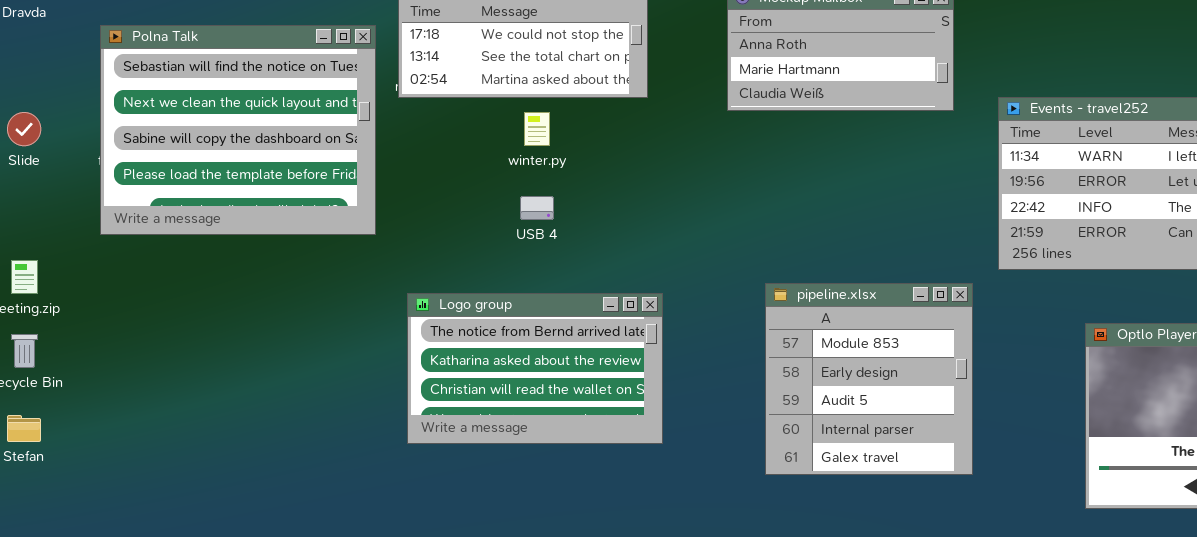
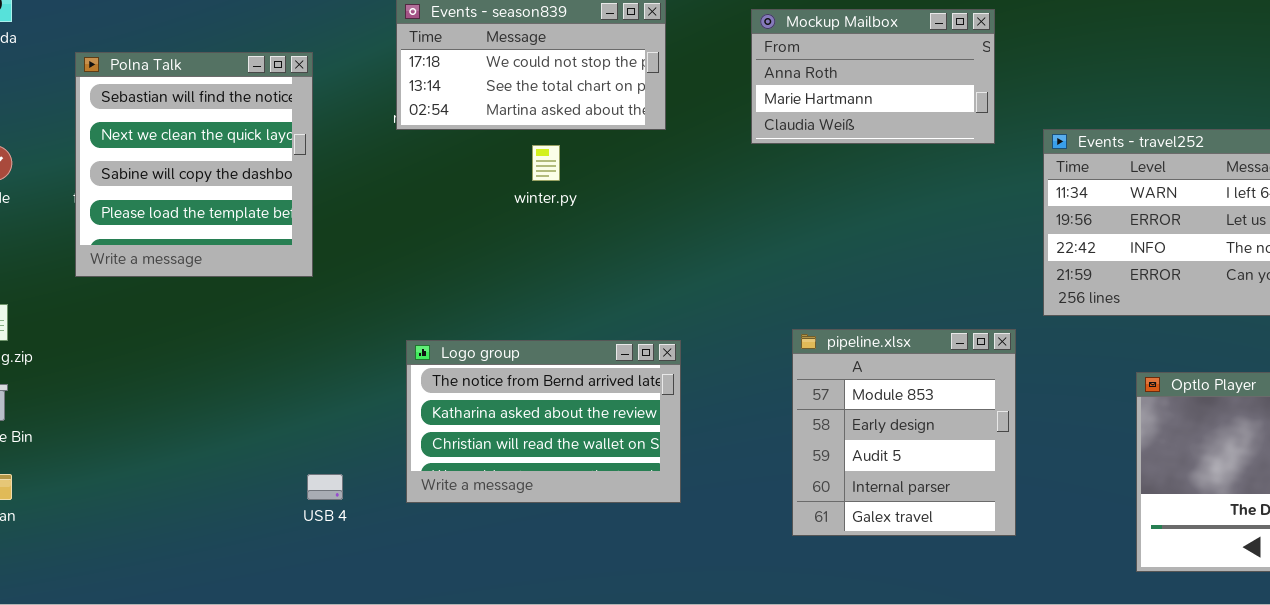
Polna Talk: [100,25,376,235] -> [75,52,313,277], resized
USB 4: [520,196,554,220] -> [307,474,343,500], moved

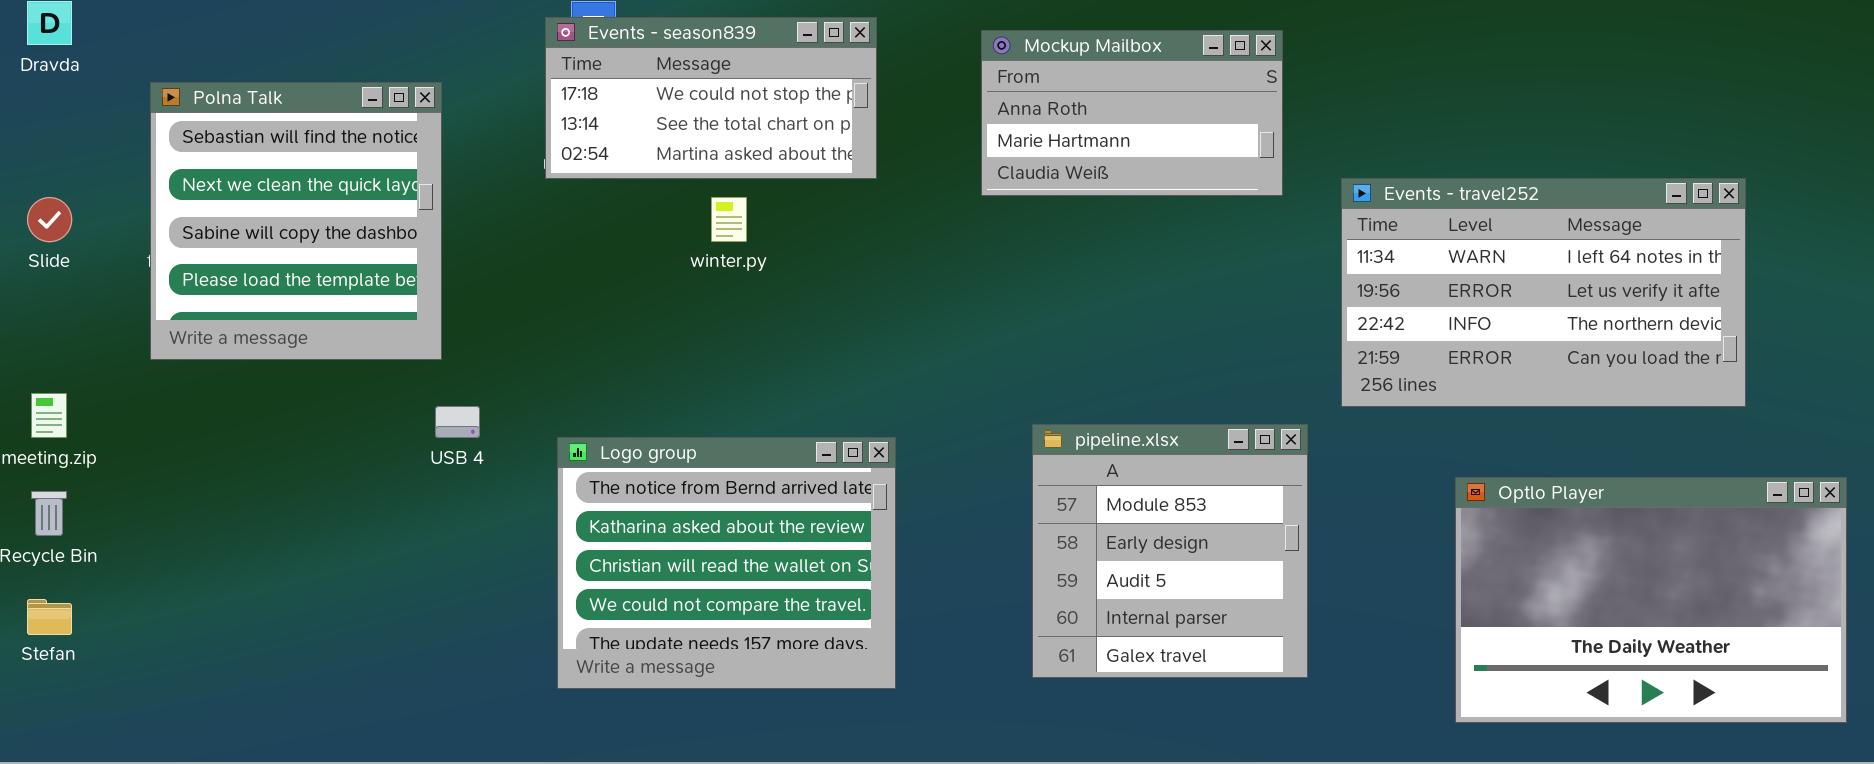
Logo group: [406,340,681,503] -> [557,437,896,689], resized
USB 4: [307,474,343,500] -> [435,406,480,438], moved

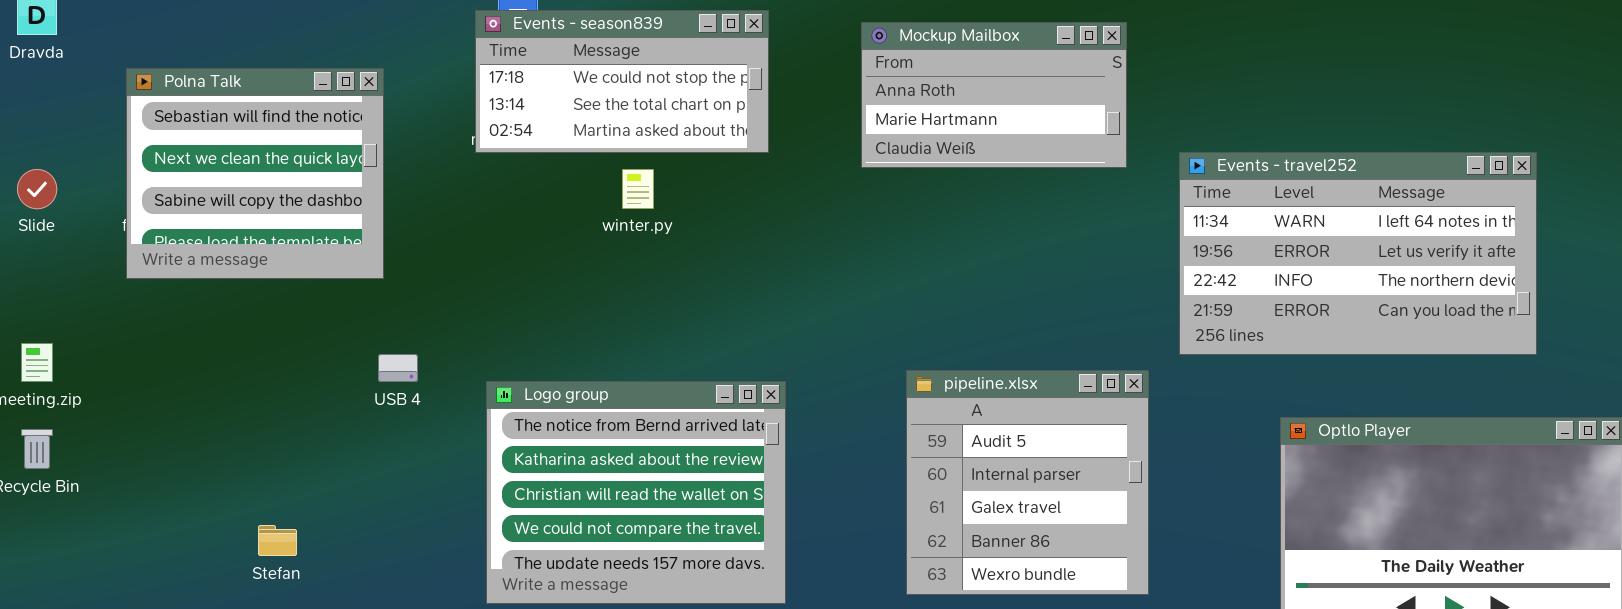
Polna Talk: [150,82,442,360] -> [126,68,384,279], resized
pipeline.xlsx: [1032,424,1308,678] -> [906,370,1149,595], scrolled down 2 rows
Stefan: [27,599,72,635] -> [258,525,297,556], moved

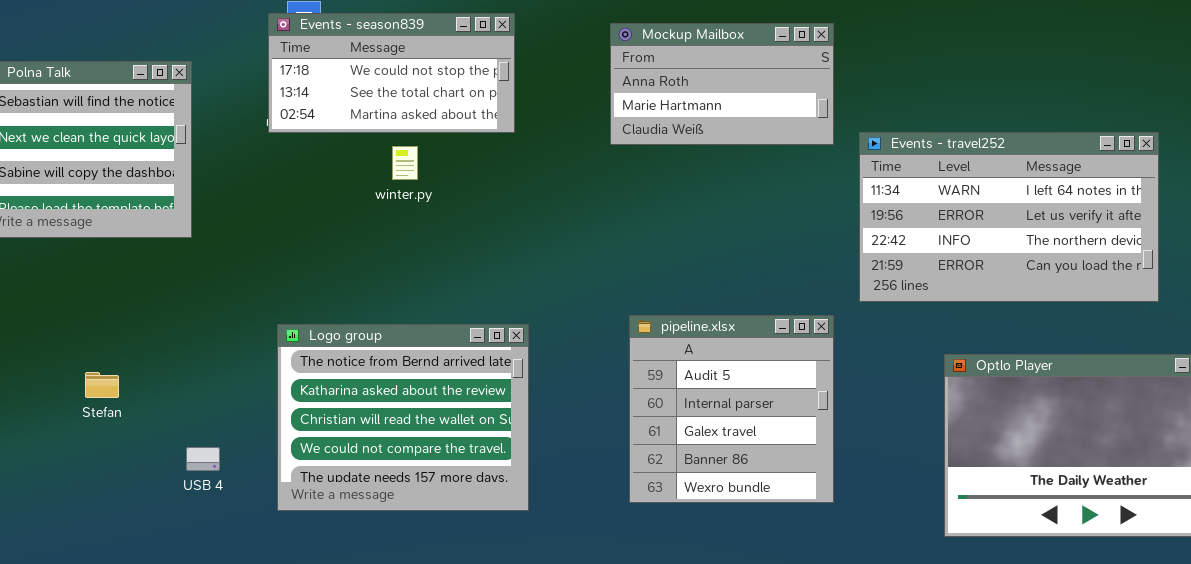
Mockup Mailbox: [861,22,1127,168] -> [610,23,834,145], moved
USB 4: [378,354,418,382] -> [186,447,220,471], moved
Stefan: [258,525,297,556] -> [85,372,119,398], moved

